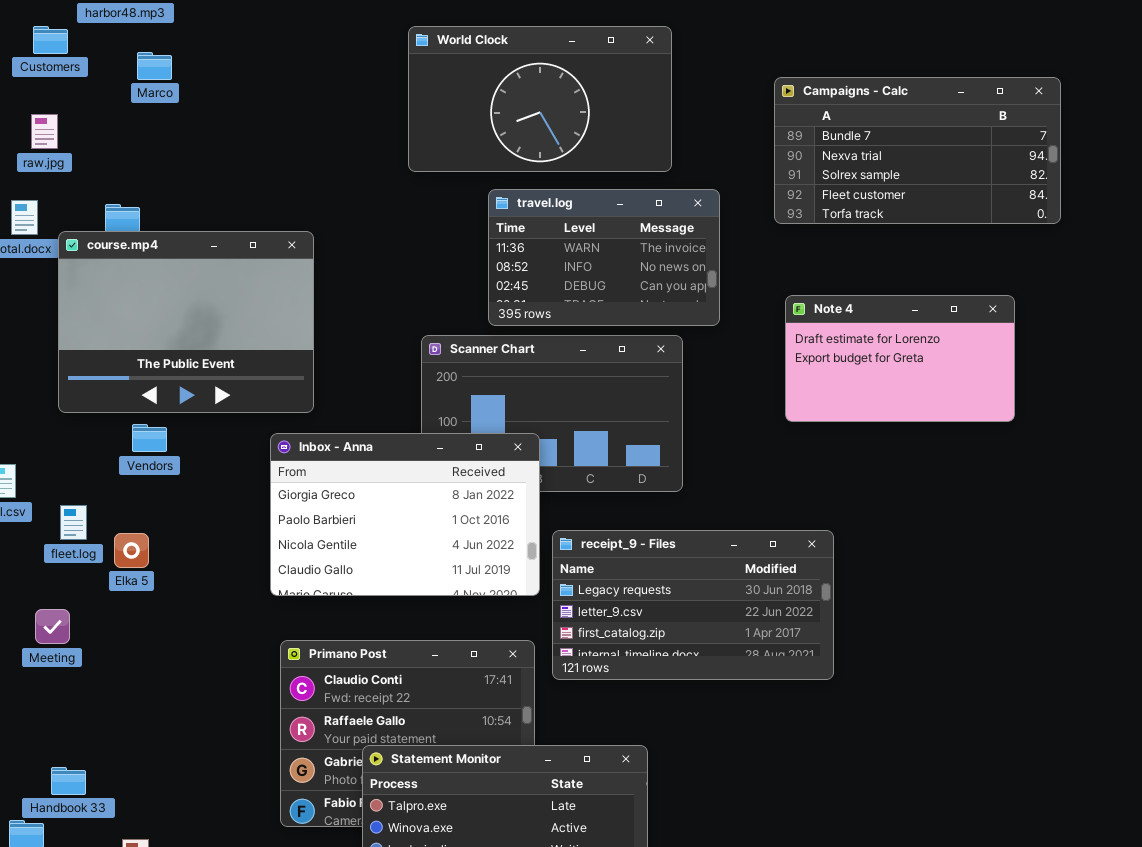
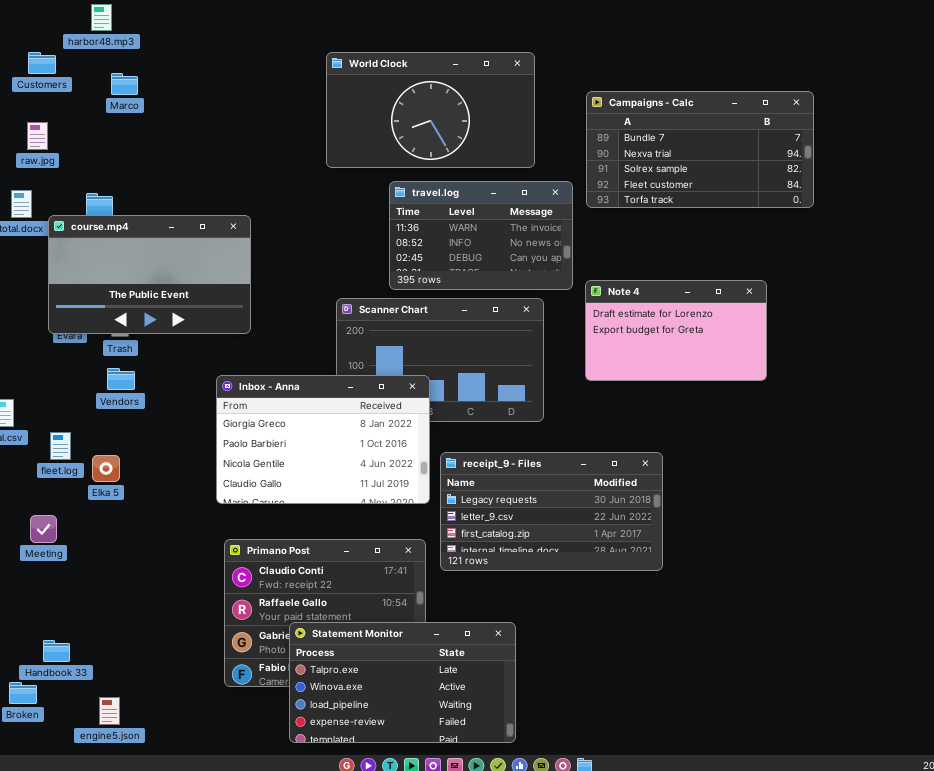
Campaigns - Calc: [774,77,1061,224] -> [586,91,814,208], moved
course.mp4: [58,231,314,413] -> [48,215,251,334], resized
Note 4: [785,295,1015,422] -> [585,280,767,381], moved

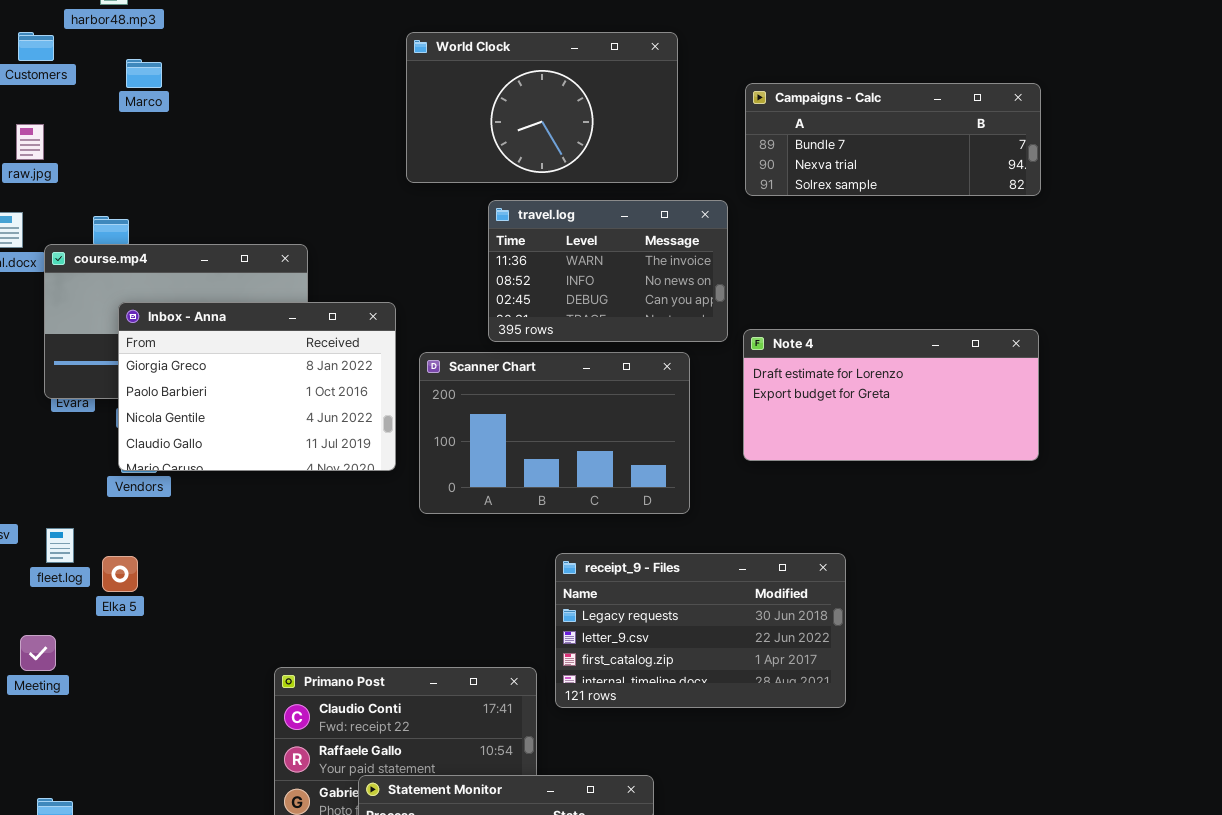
Campaigns - Calc: [586,91,814,208] -> [745,83,1041,196], resized
Note 4: [585,280,767,381] -> [743,329,1039,461], resized
Inbox - Anna: [216,375,430,504] -> [118,302,396,471], moved

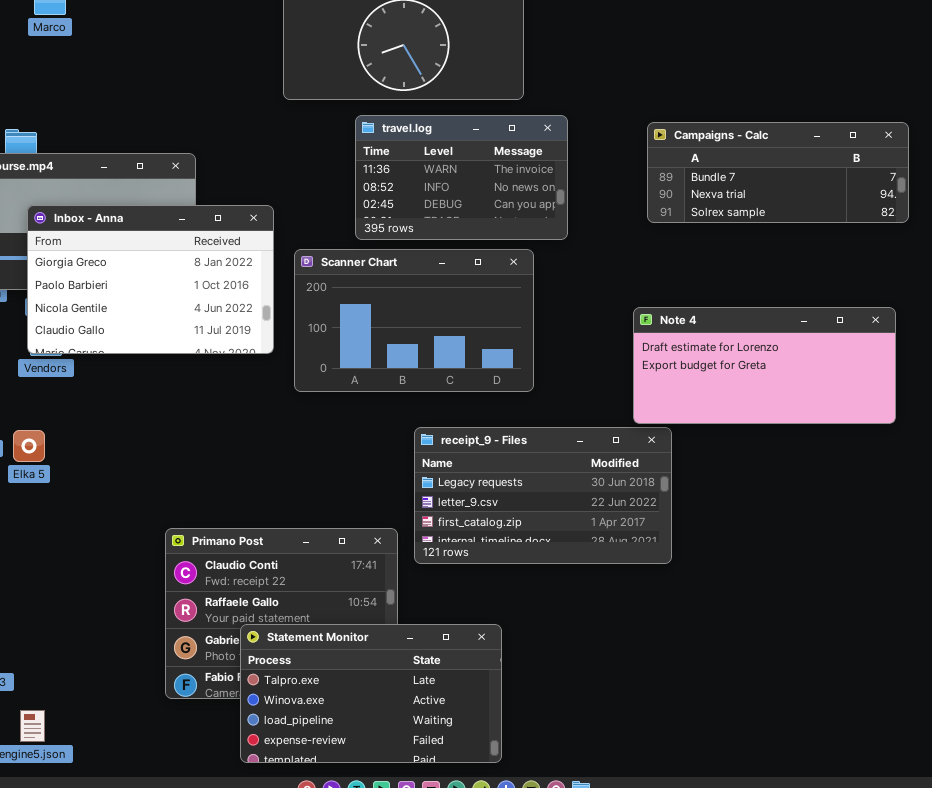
Campaigns - Calc: [745,83,1041,196] -> [647,122,909,223], moved
Note 4: [743,329,1039,461] -> [633,307,896,424], moved

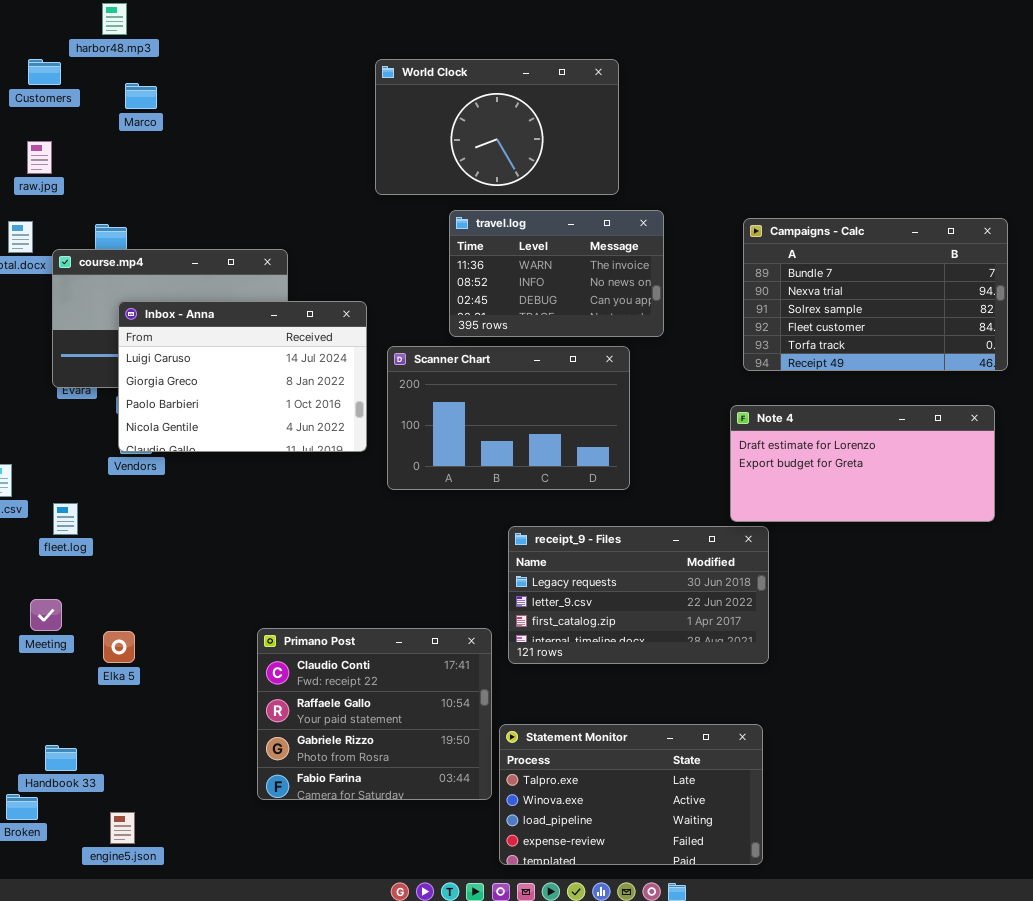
Campaigns - Calc: [647,122,909,223] -> [743,218,1008,371], resized
Inbox - Anna: [27,205,274,354] -> [118,301,367,452], scrolled up 1 row
Elka 5: [13,430,45,462] -> [103,631,135,663], moved
Statement Monitor: [240,624,502,763] -> [499,724,763,865], moved

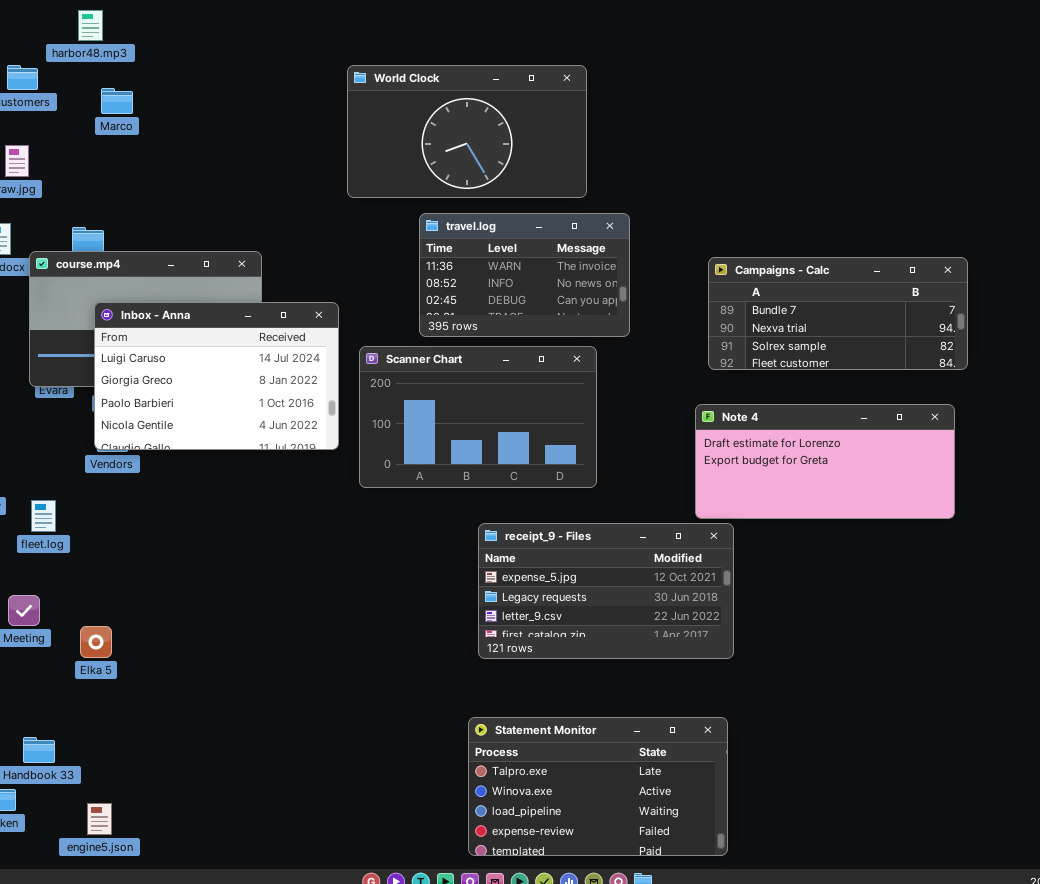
Campaigns - Calc: [743,218,1008,371] -> [708,257,968,370], resized
receipt_9 - Files: [508,526,769,664] -> [478,523,734,659], scrolled up 1 row
Primano Post: [257,628,492,800] -> none, closed

